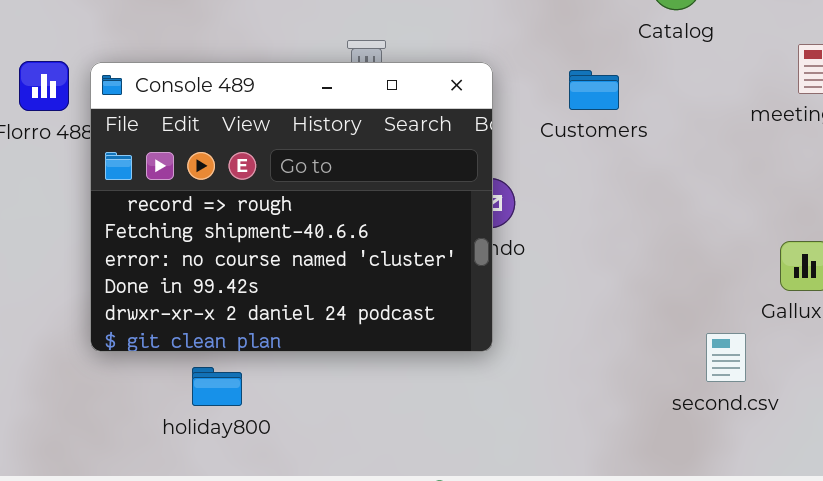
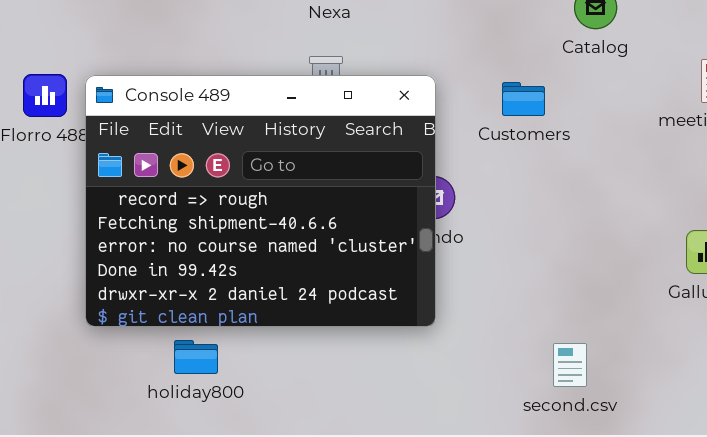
second.csv: [706,333,746,382] -> [553,343,587,387], moved

